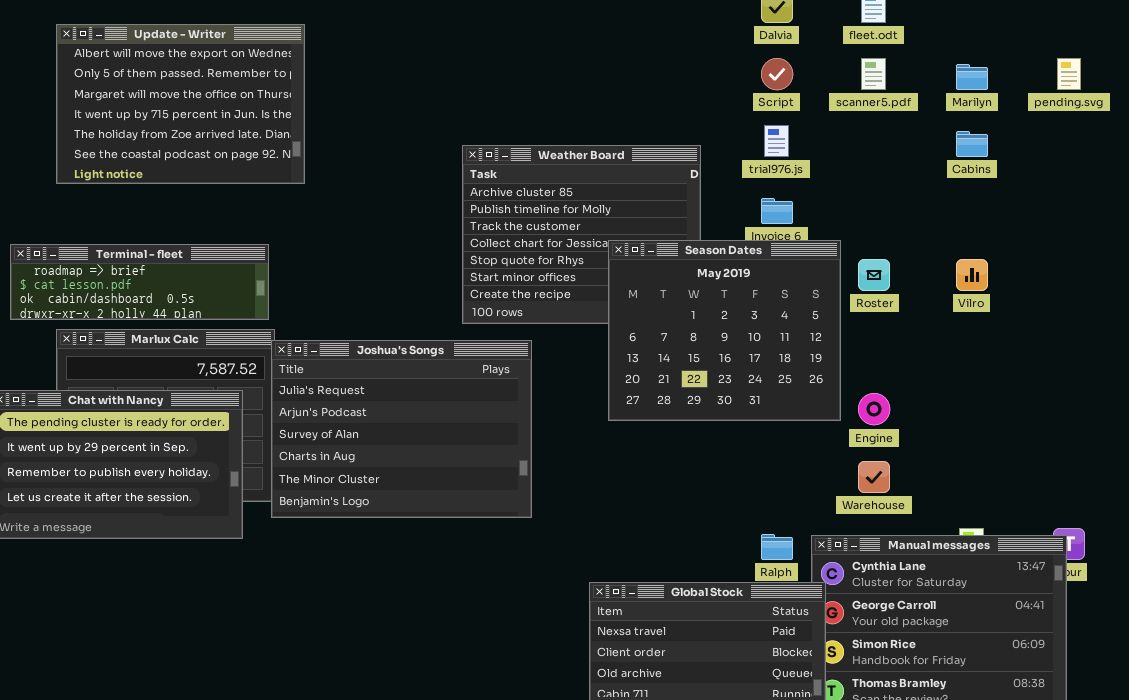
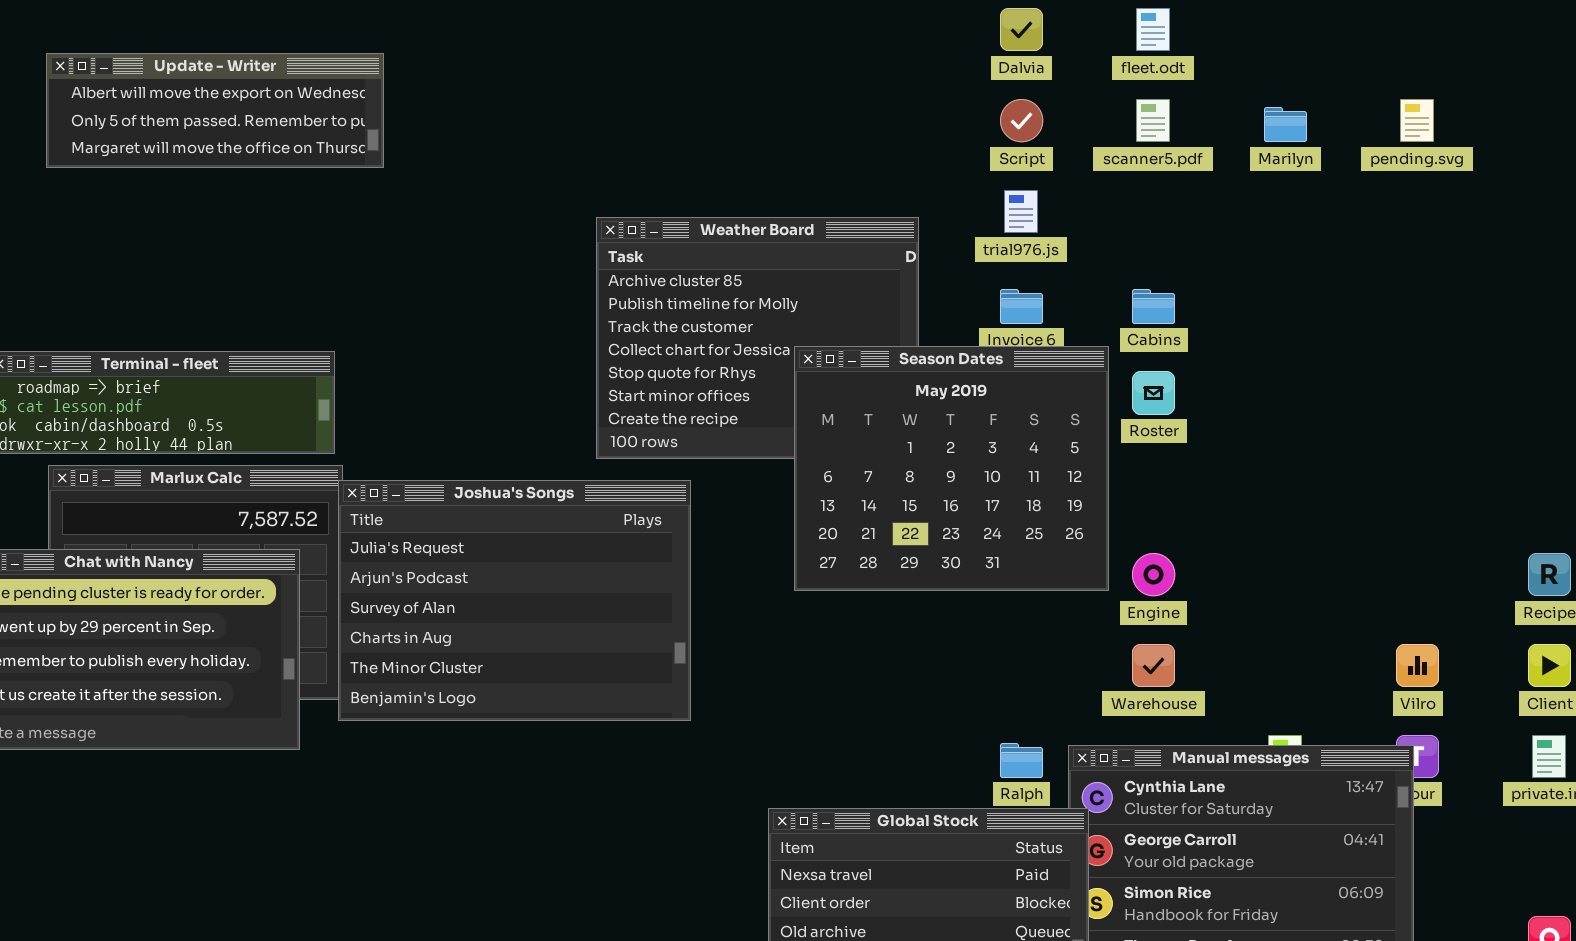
Update - Writer: [56,24,305,184] -> [46,53,384,168], resized
Cabins: [956,131,988,157] -> [1132,289,1175,324], moved
Vilro: [956,259,988,291] -> [1396,644,1439,687], moved

